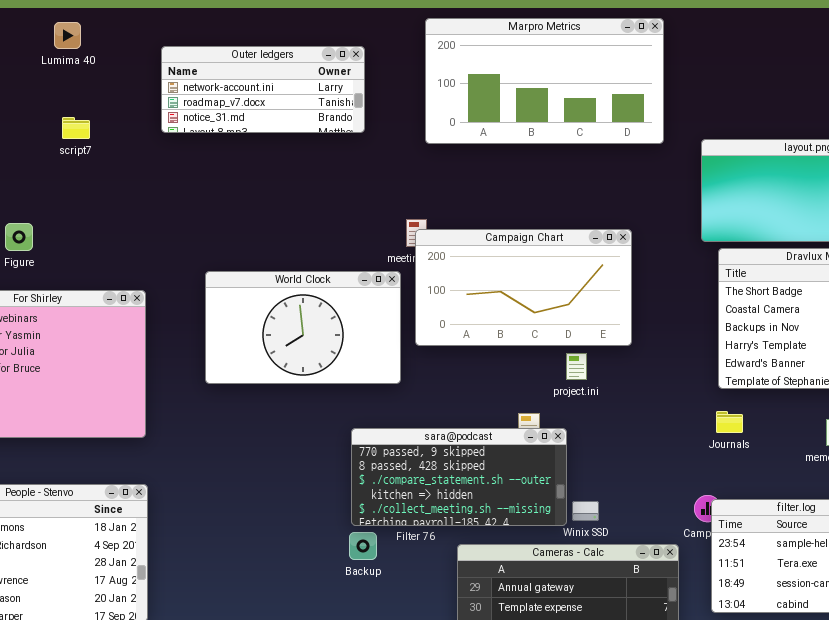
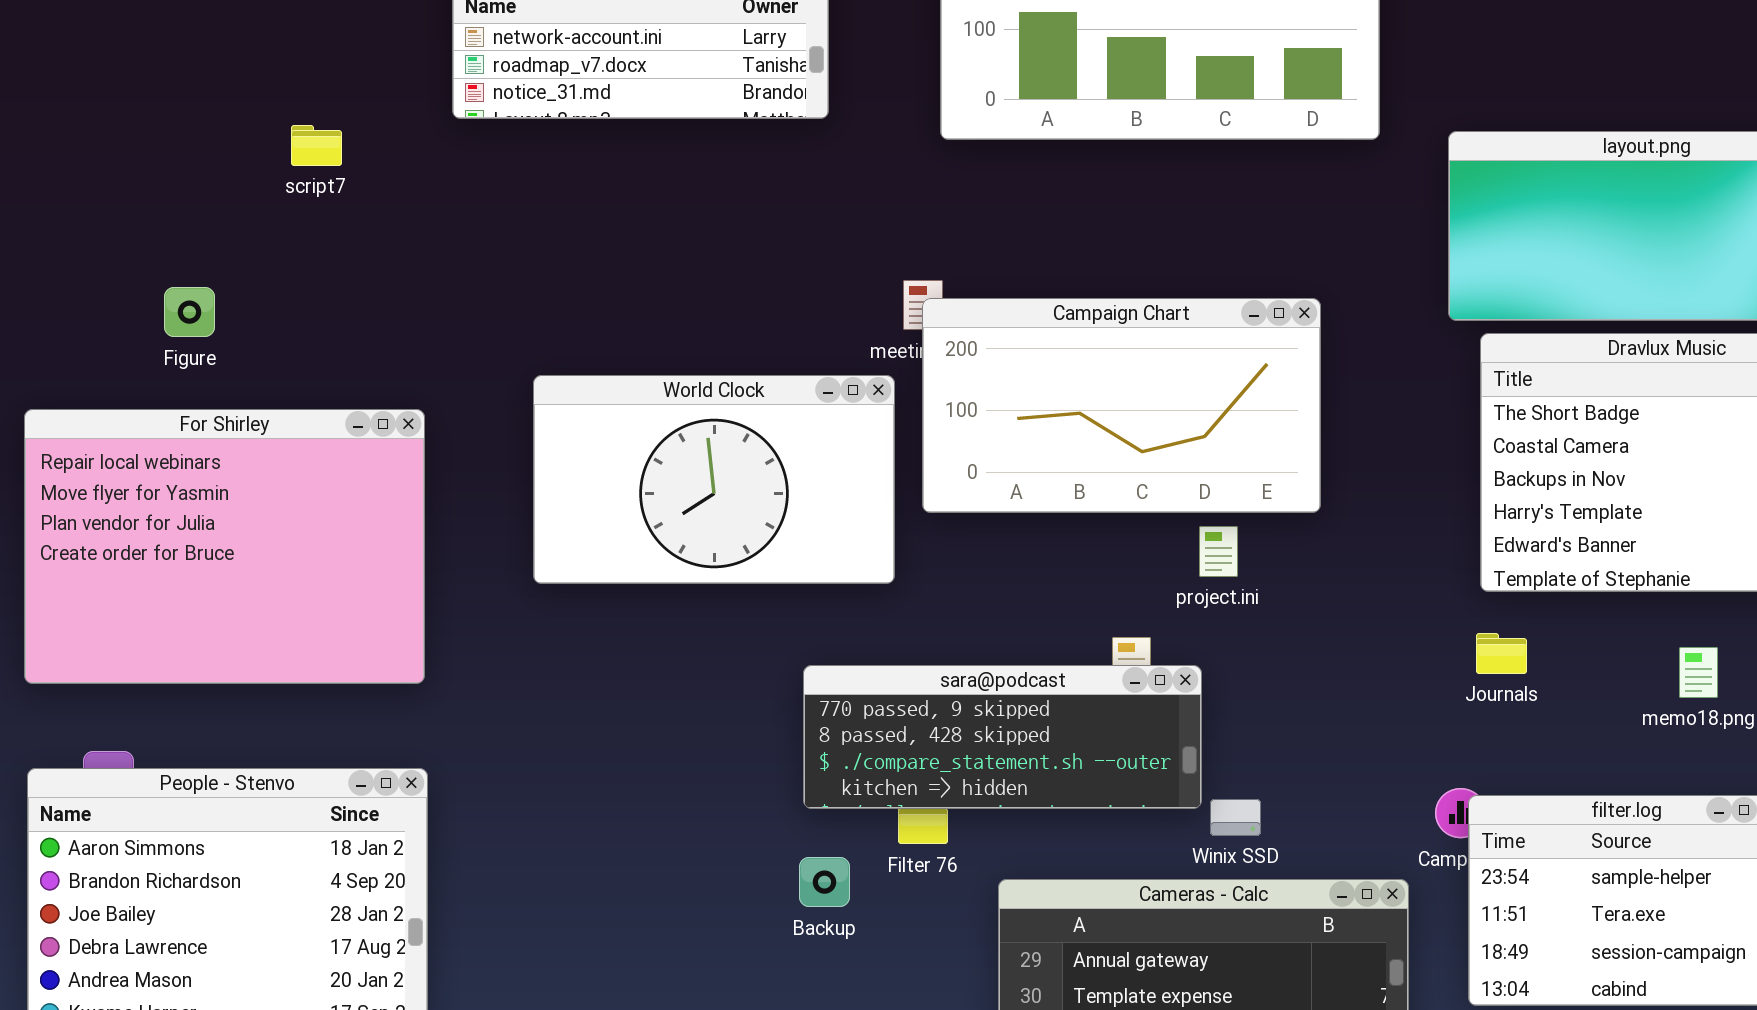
script7: [62,117,90,139] -> [291,125,342,166], moved
sara@podcast: [351,428,567,526] -> [803,665,1202,809], resized

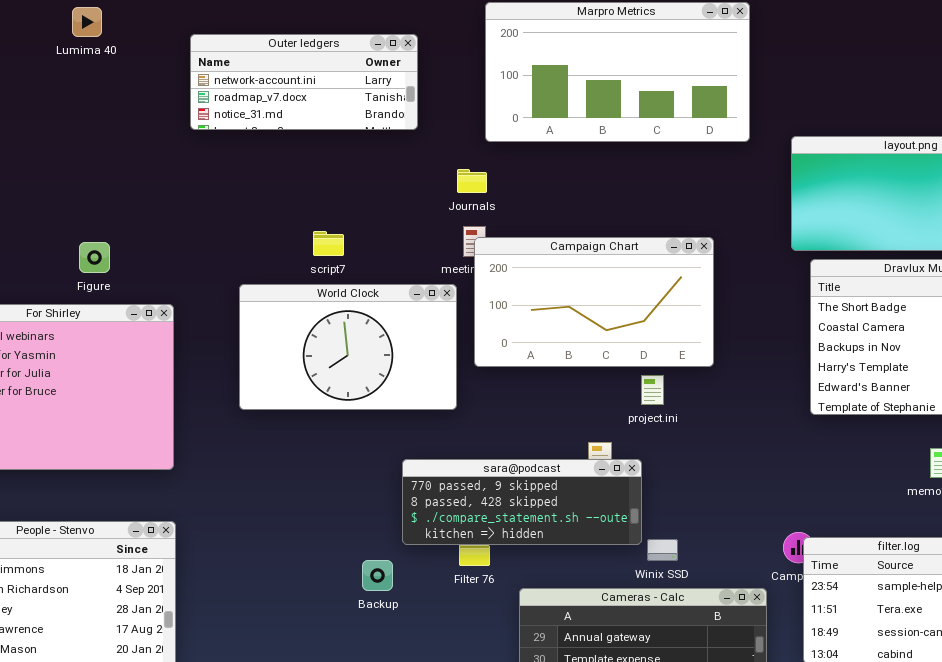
script7: [291,125,342,166] -> [313,231,344,256], moved
Figure: [164,287,215,337] -> [79,242,110,273], moved
Journals: [1476,633,1527,674] -> [457,169,487,193], moved
Backup: [799,857,850,907] -> [362,560,393,591], moved

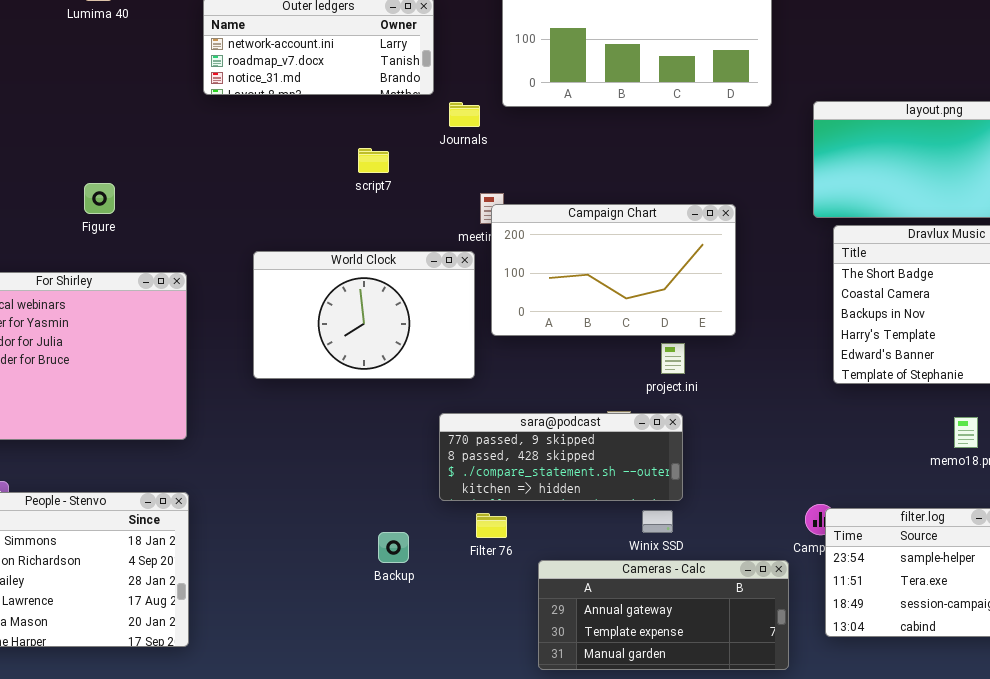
Journals: [457,169,487,193] -> [449,102,480,127], moved
script7: [313,231,344,256] -> [358,148,389,173], moved
Figure: [79,242,110,273] -> [84,183,115,214], moved
sara@podcast: [402,459,642,545] -> [439,413,683,501], moved
Winix SSD: [647,539,678,561] -> [642,510,673,533], moved

